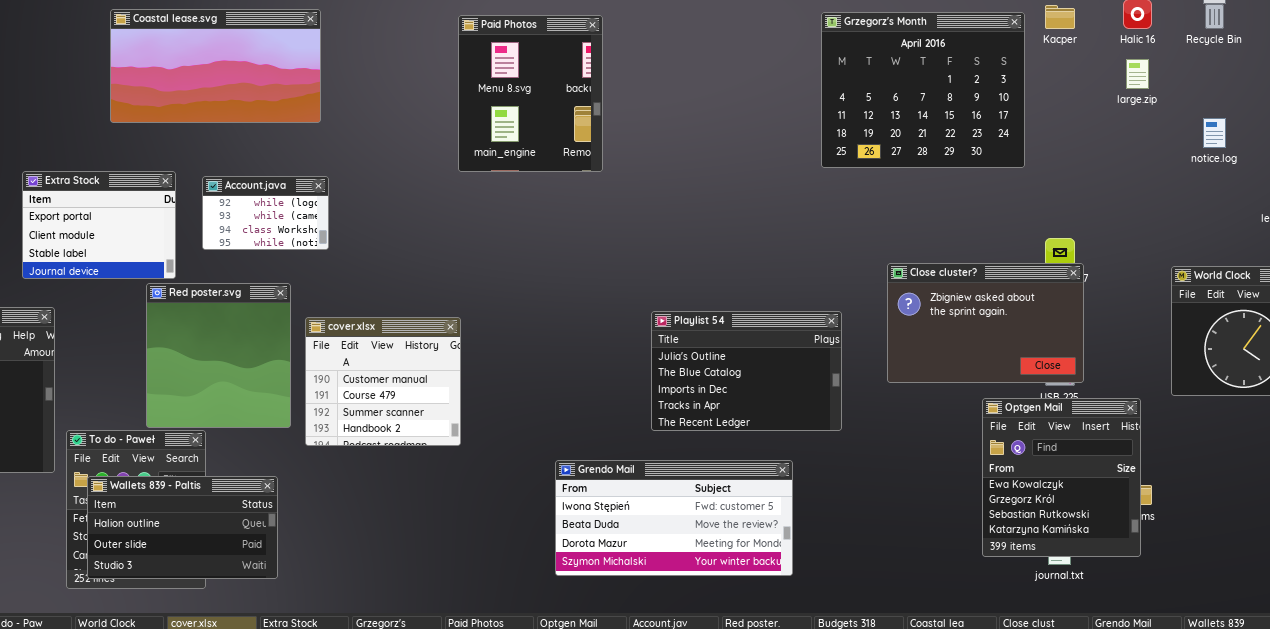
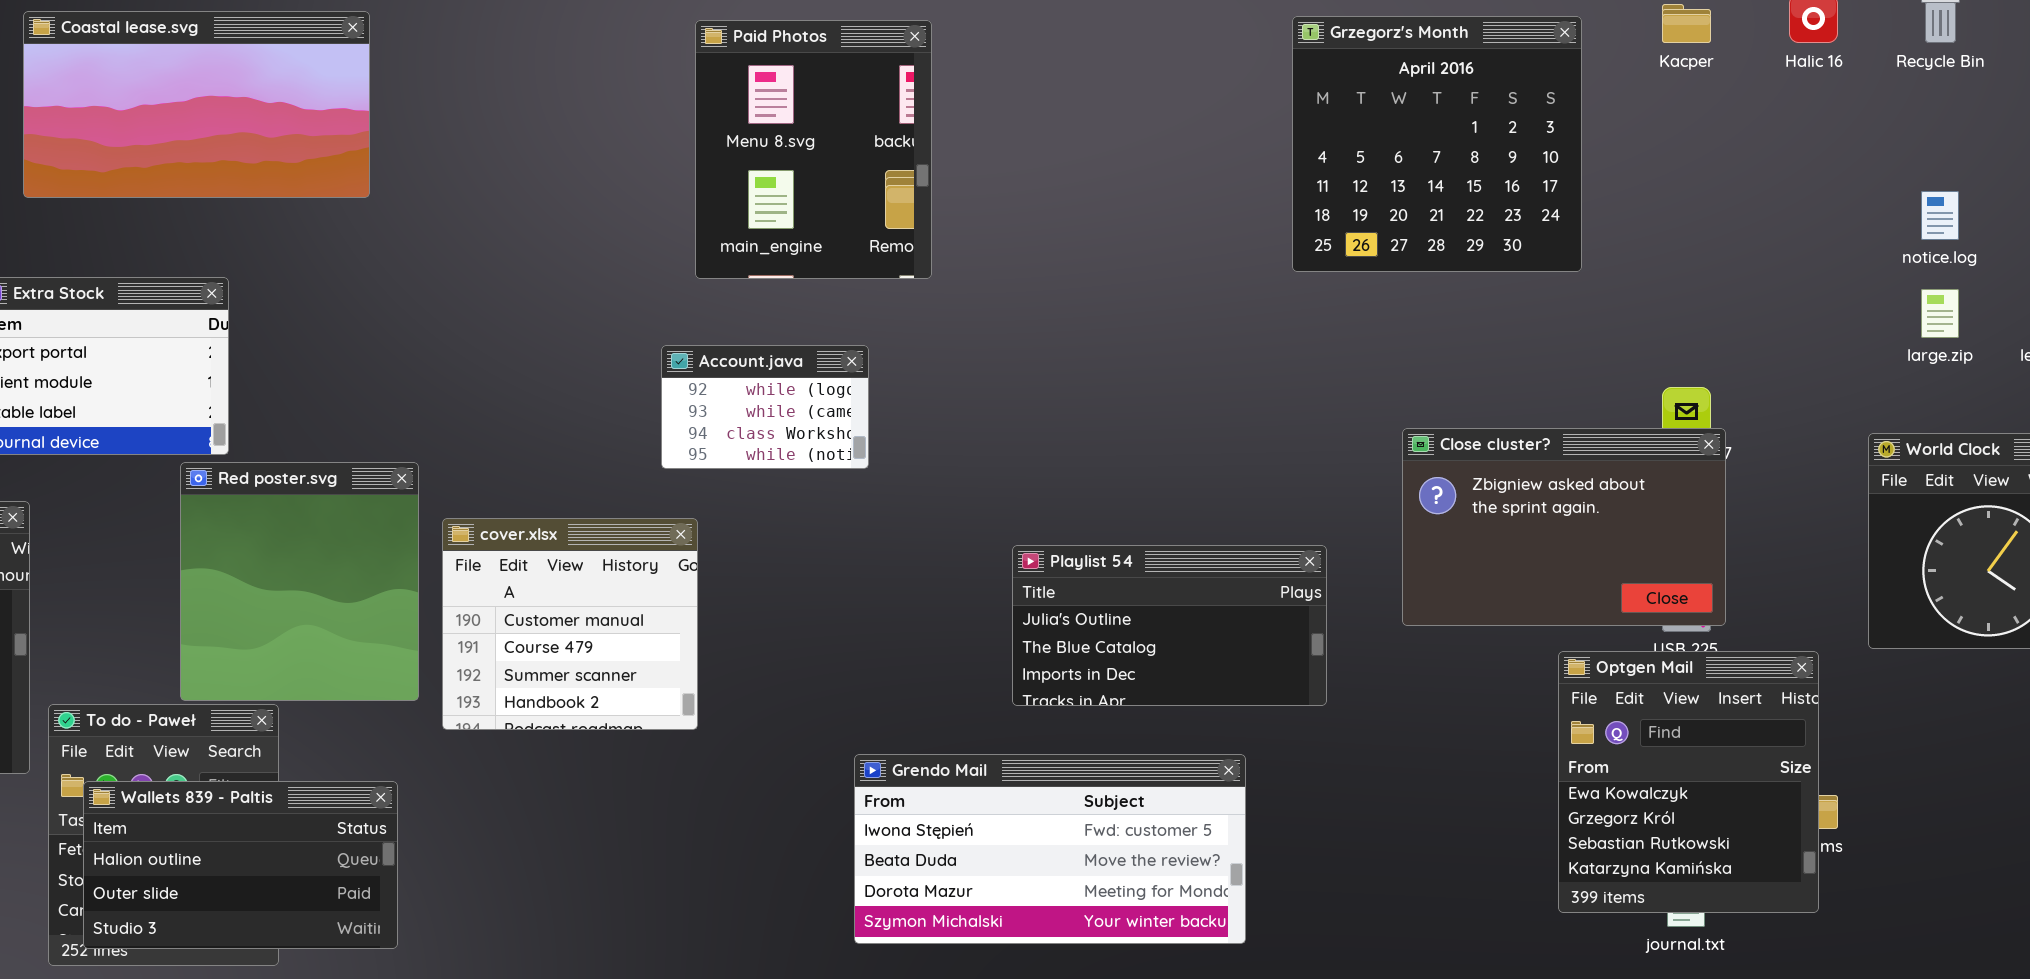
Coastal lease.svg: [110,9,321,123] -> [23,11,370,198], moved
Grzegorz's Month: [821,12,1025,168] -> [1292,16,1582,272], resized
large.zip: [1126,59,1149,89] -> [1921,289,1959,338], moved
Account.java: [202,176,329,250] -> [661,345,869,469], moved
Playlist 54: [651,311,842,431] -> [1012,545,1327,706], resized

